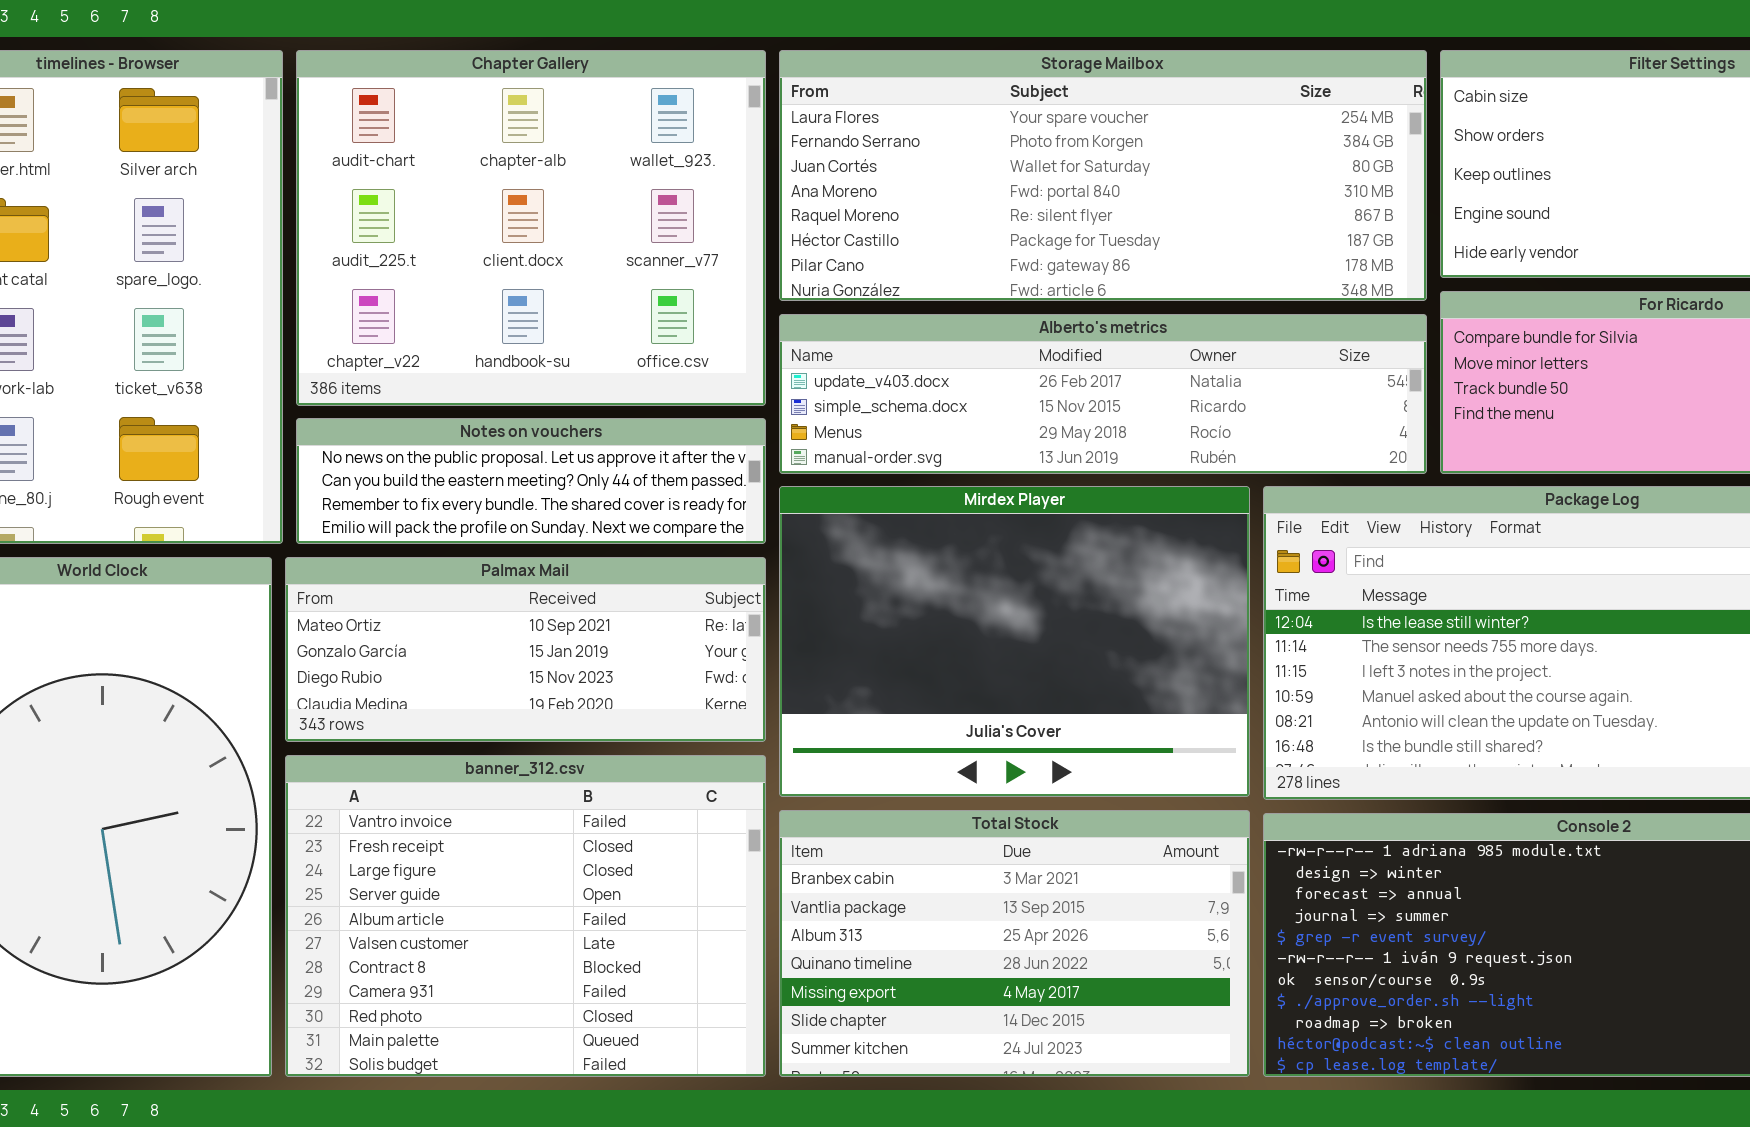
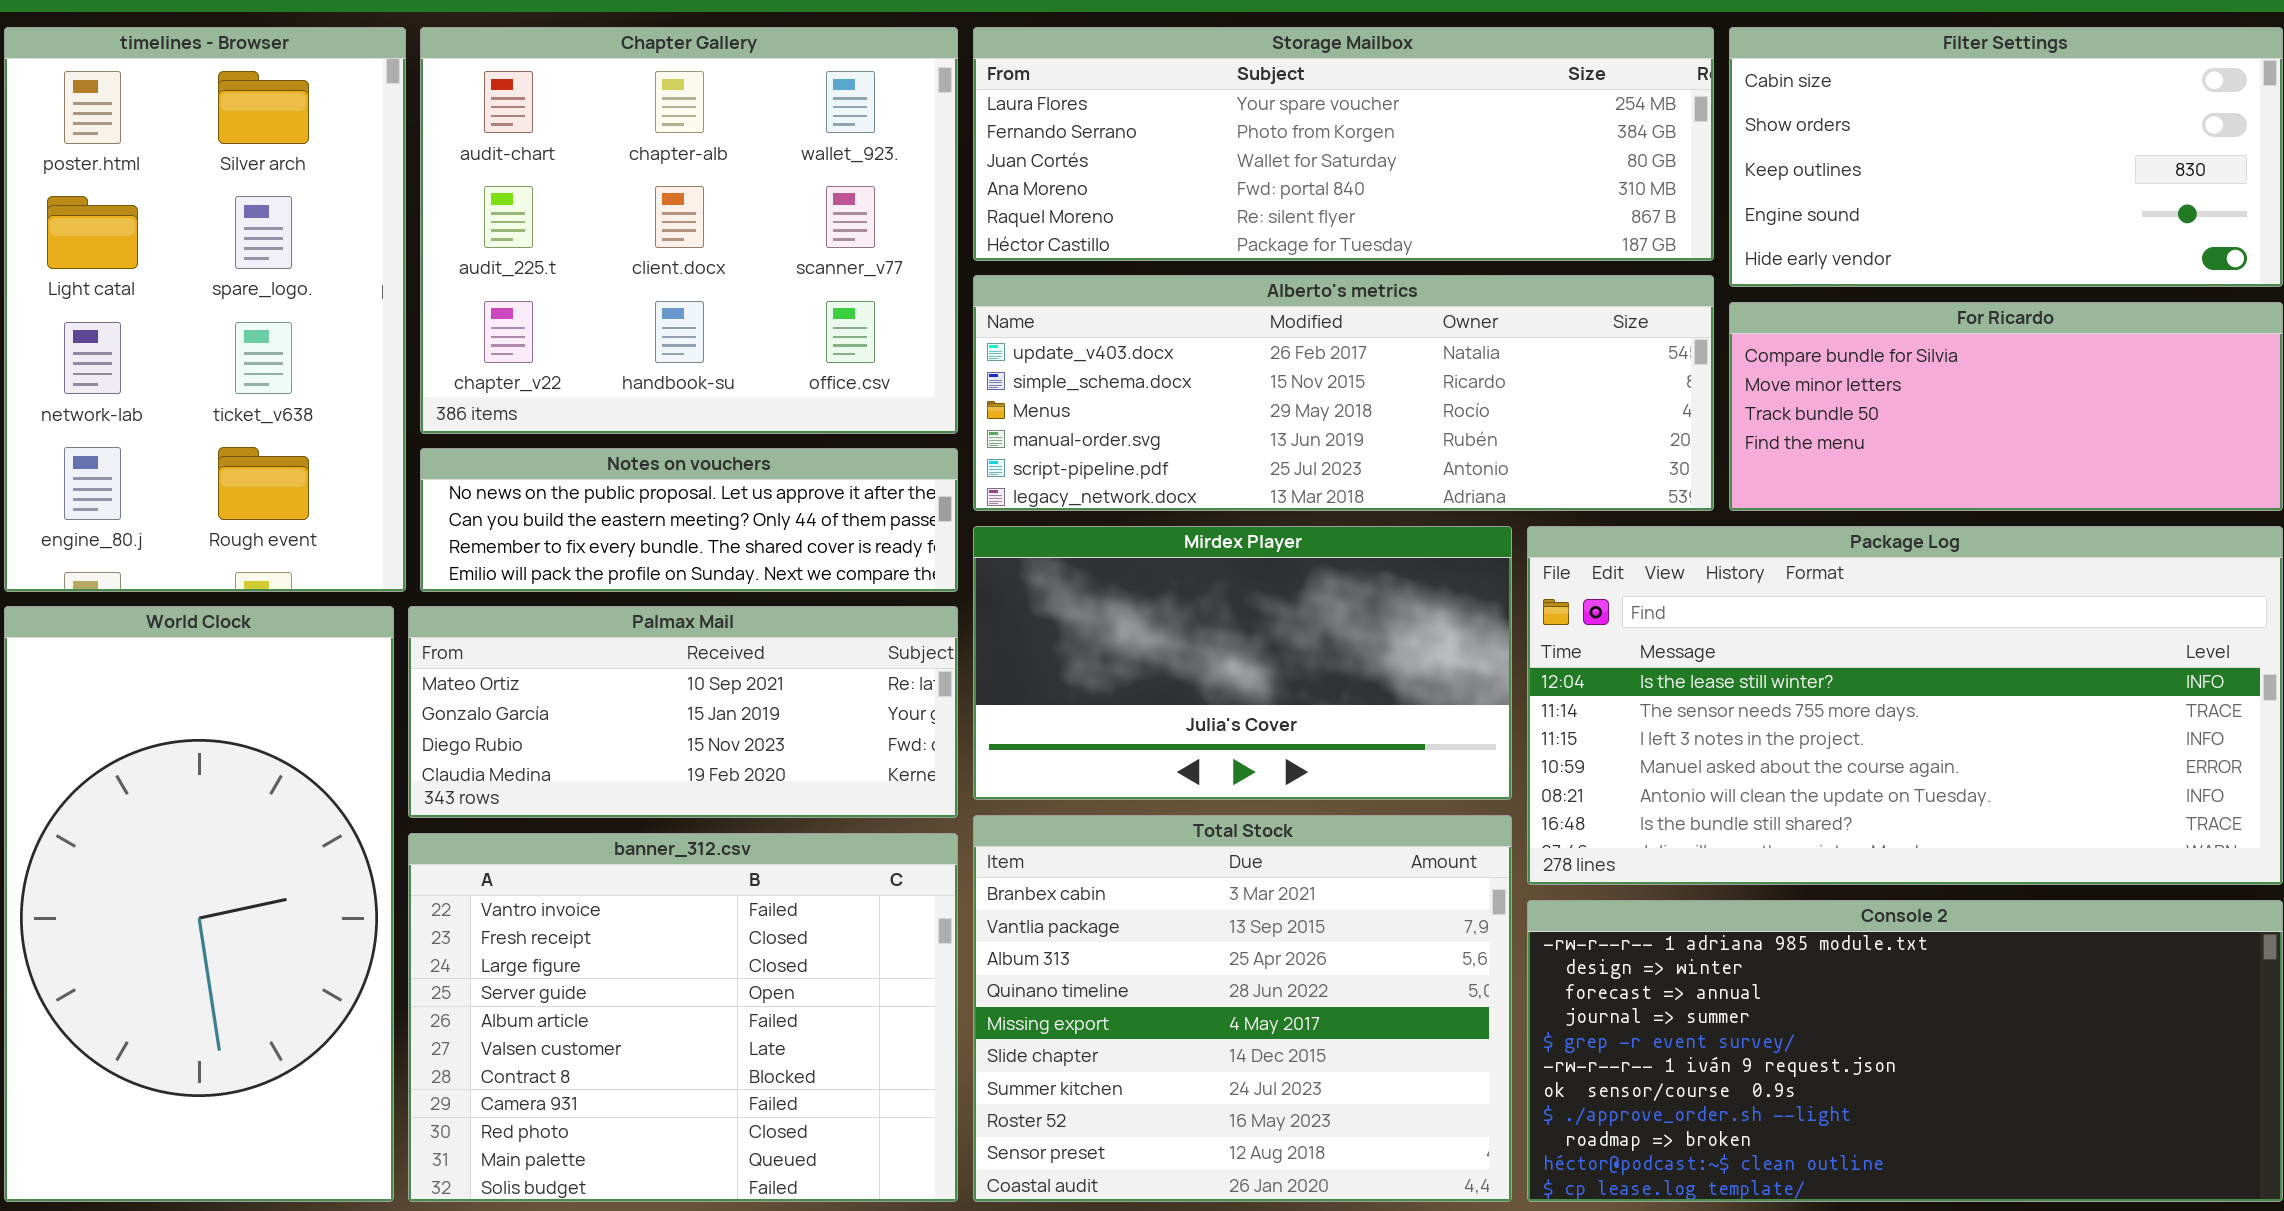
Storage Mailbox: [779,50,1427,301] -> [973,27,1714,261], resized
Alberto's metrics: [779,314,1427,474] -> [973,275,1714,511], resized
Mirdex Player: [779,486,1250,797] -> [973,526,1512,800], resized
Total Stock: [779,810,1250,1077] -> [973,815,1512,1202], resized

